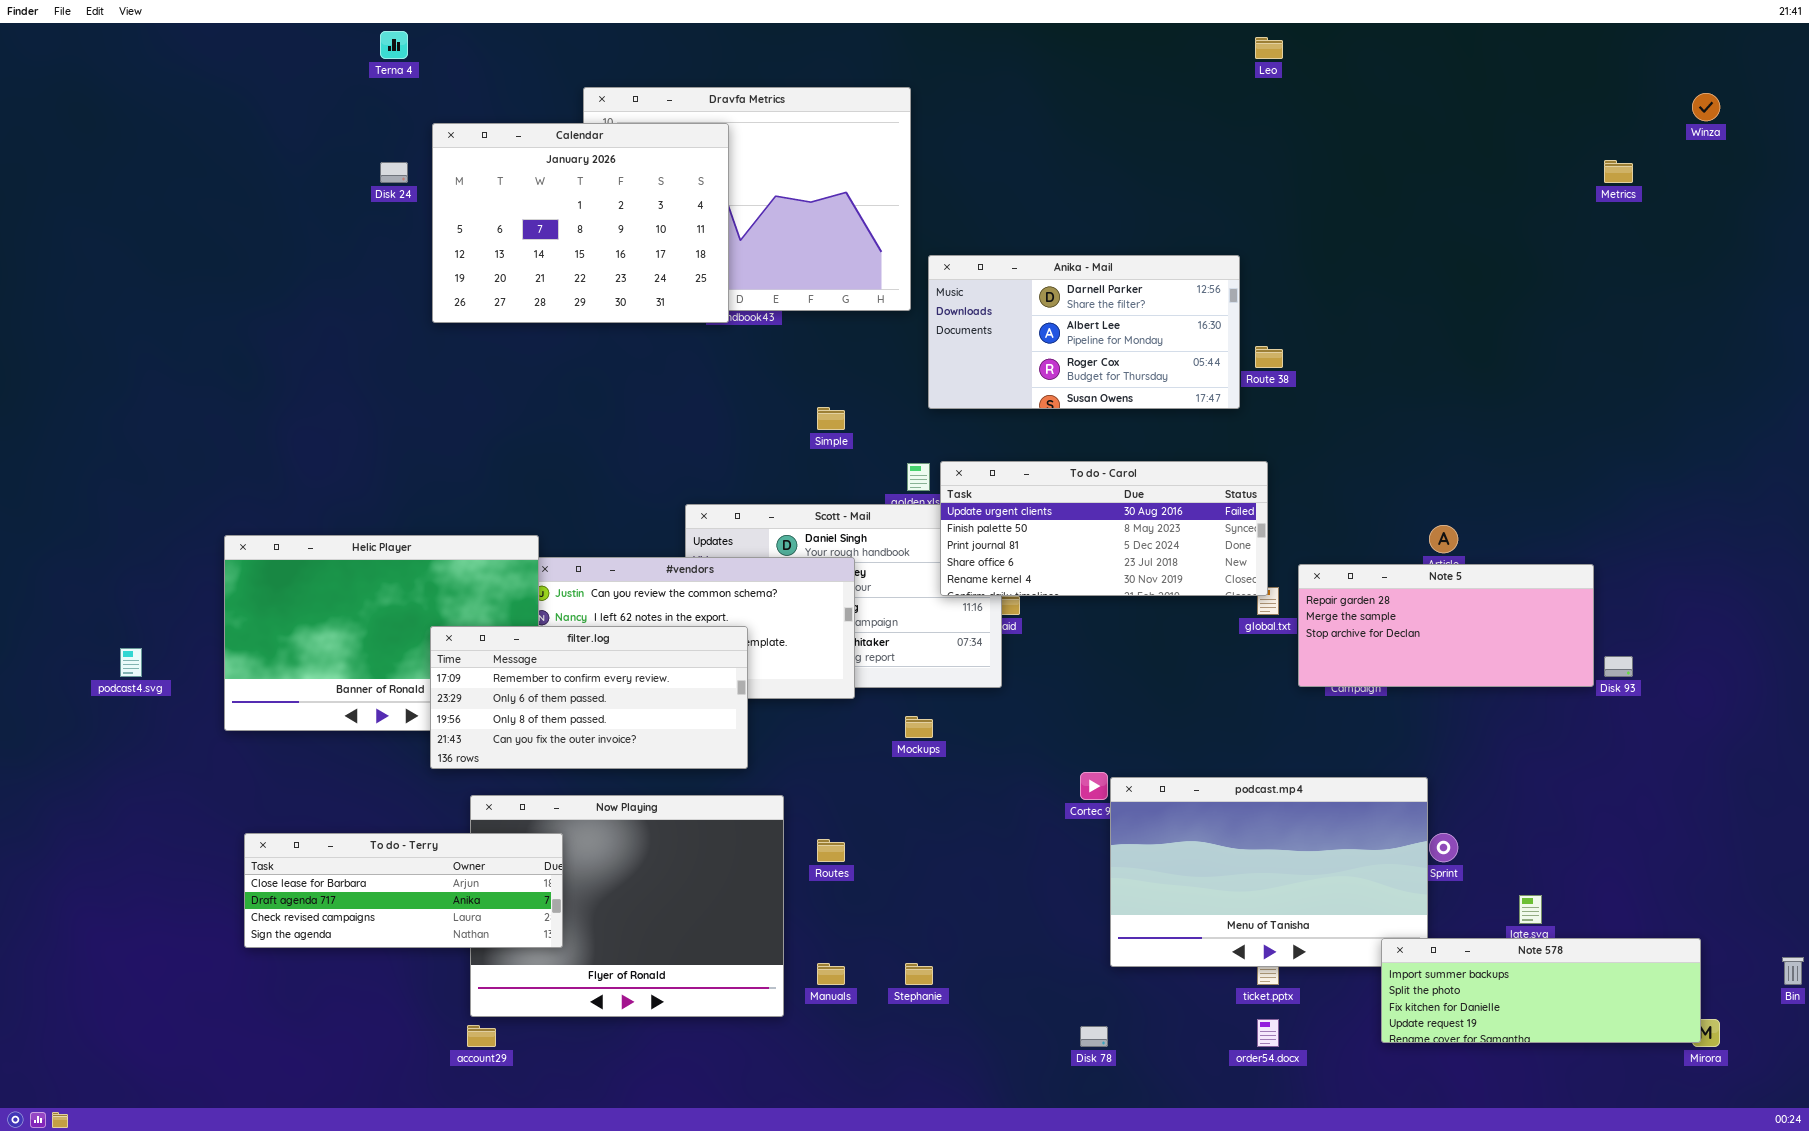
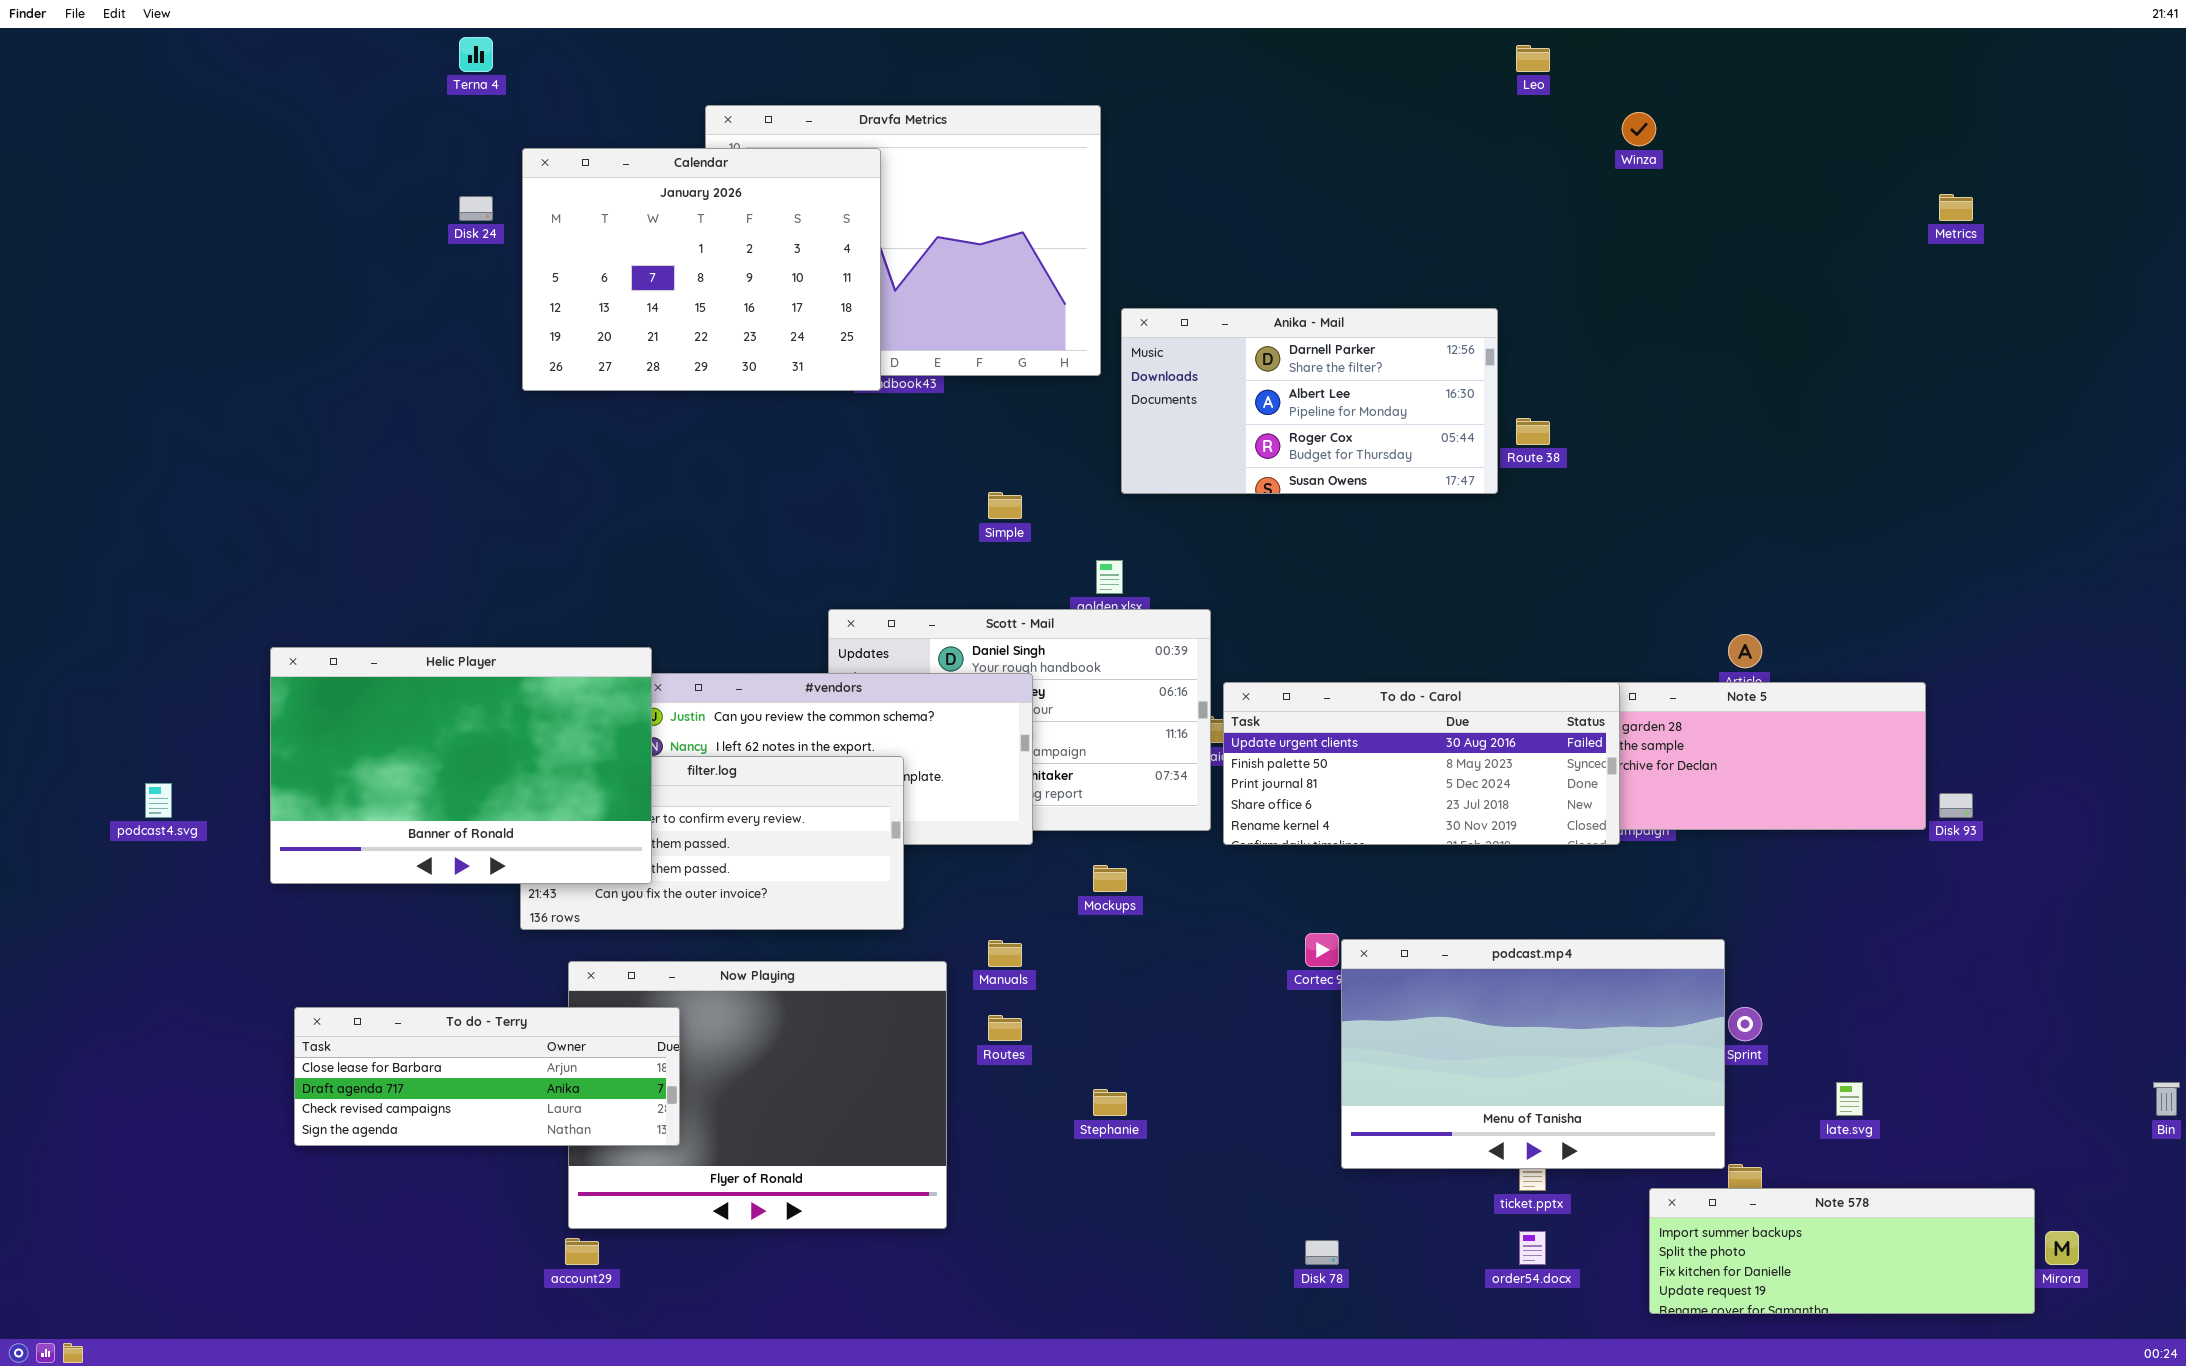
Winza: [1692,93,1720,121] -> [1622,112,1656,146], moved
To do - Carol: [940,461,1268,596] -> [1223,682,1620,845], moved
Helic Player: [224,535,539,731] -> [270,647,652,884], raised
Note 578: [1381,938,1701,1043] -> [1649,1188,2035,1314], moved
Bin: [1782,957,1804,985] -> [2153,1082,2180,1116], moved
Manuals: [817,963,845,985] -> [988,940,1022,967], moved
Stephanie: [905,963,933,985] -> [1093,1089,1127,1116], moved

